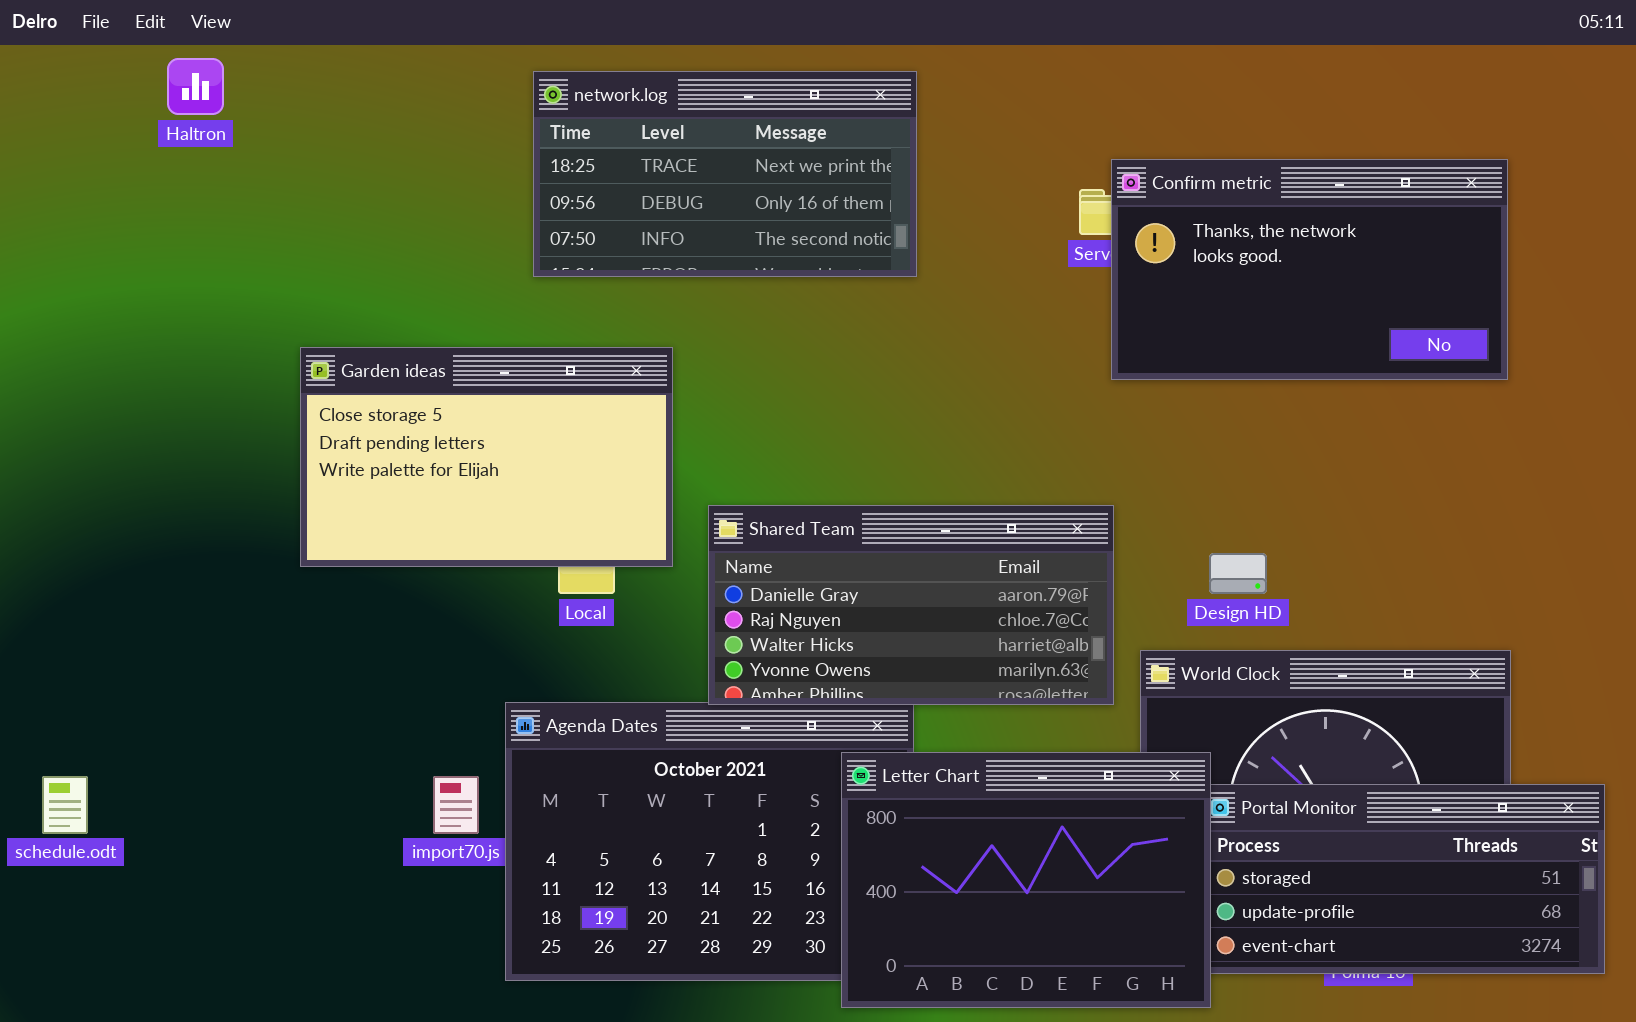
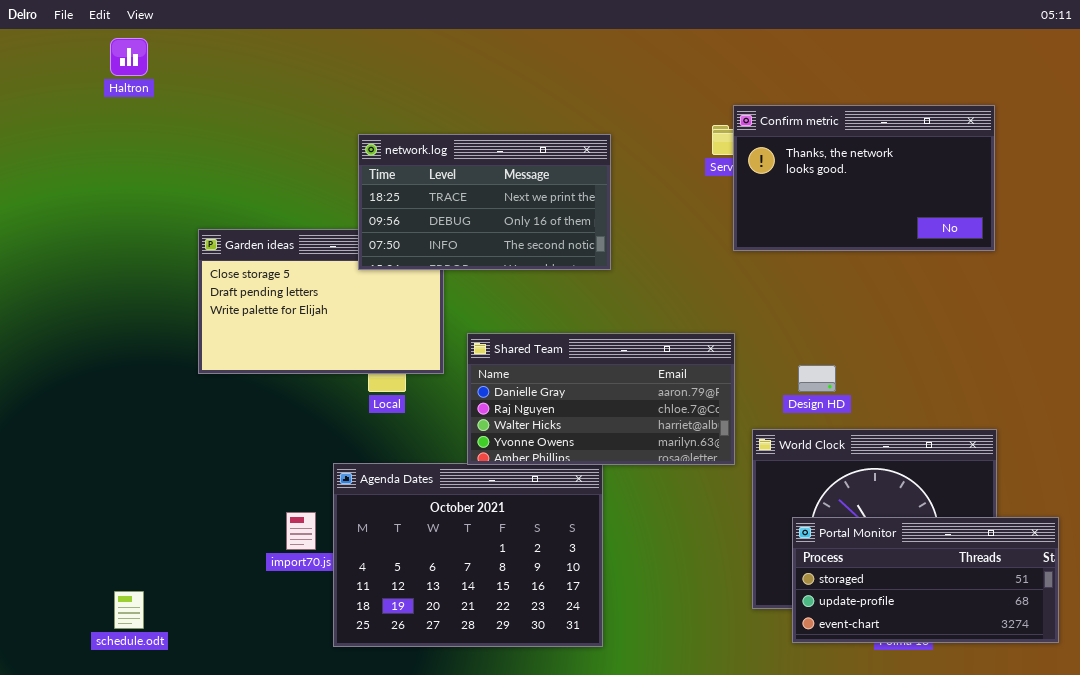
network.log: [533,71,917,277] -> [358,134,611,270], moved
Letter Chart: [841,752,1211,1008] -> none, closed
schedule.odt: [42,776,88,834] -> [114,591,144,629], moved

